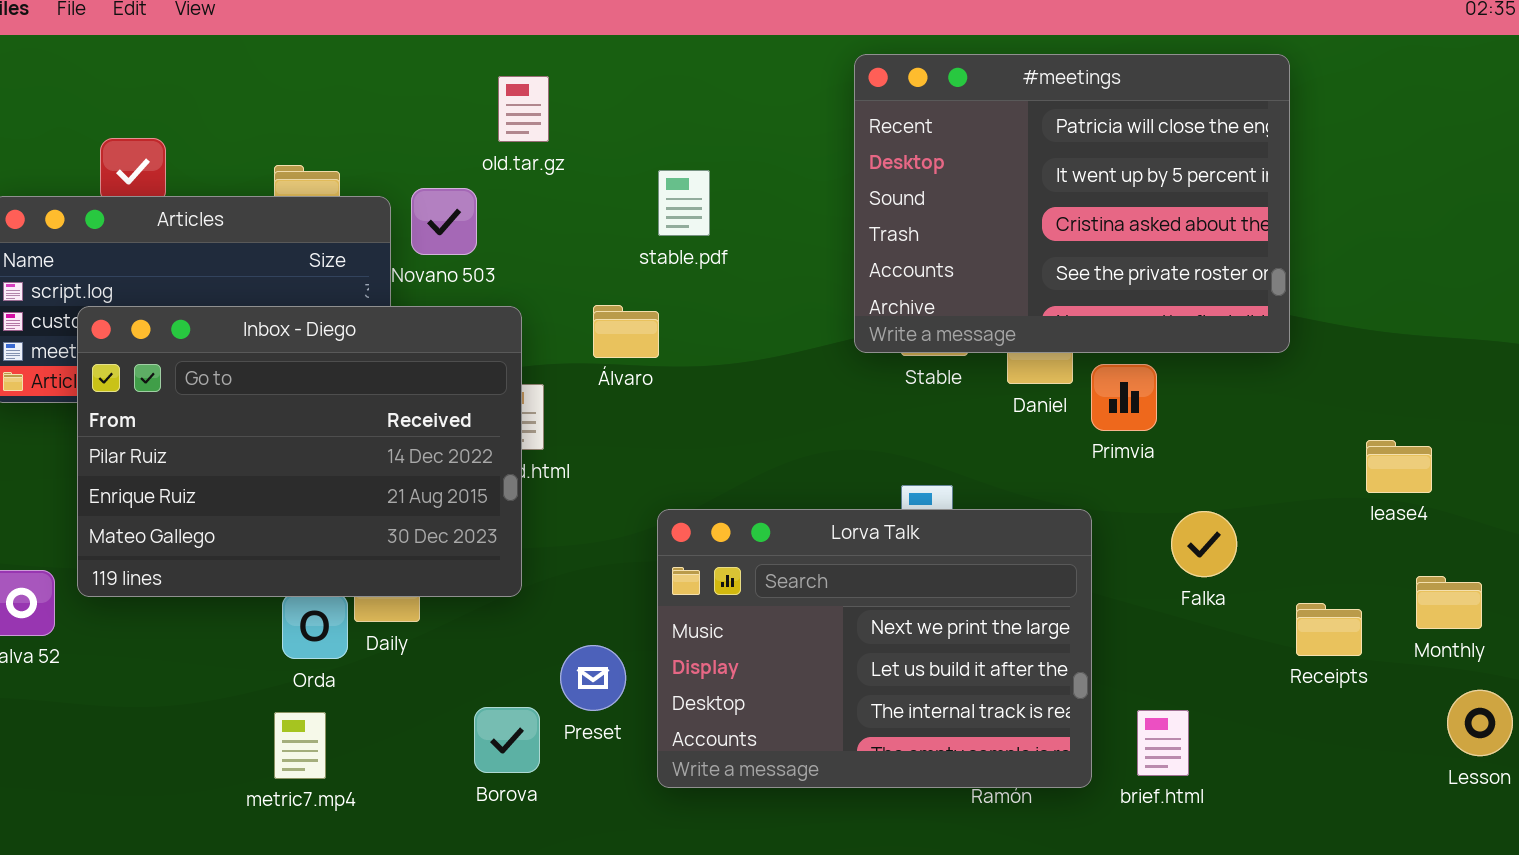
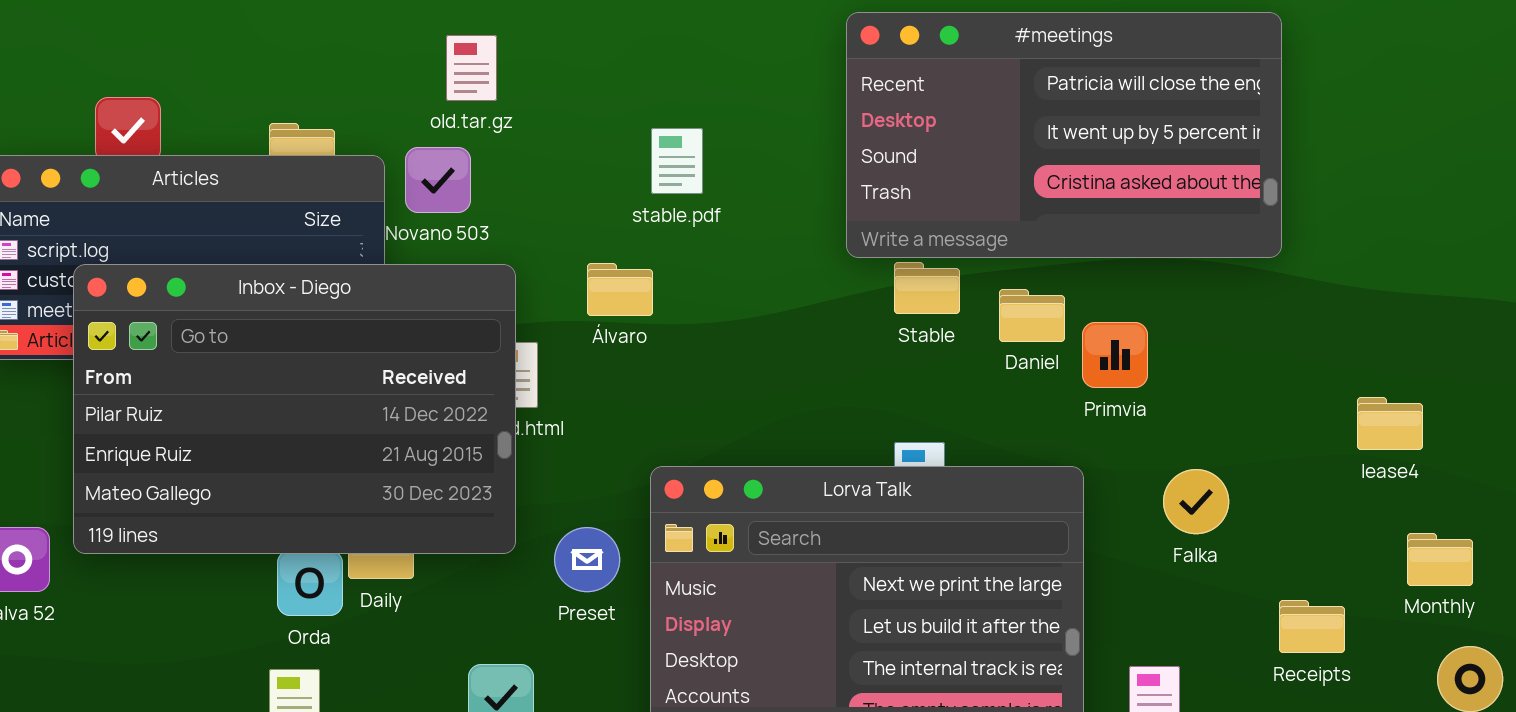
#meetings: [854,54,1290,353] -> [846,12,1282,258], resized
old.tar.gz: [498,76,549,142] -> [446,35,497,101], moved
Receipts: [1296,603,1362,656] -> [1279,600,1345,653], moved
Preset: [560,645,626,711] -> [554,527,620,592], moved

